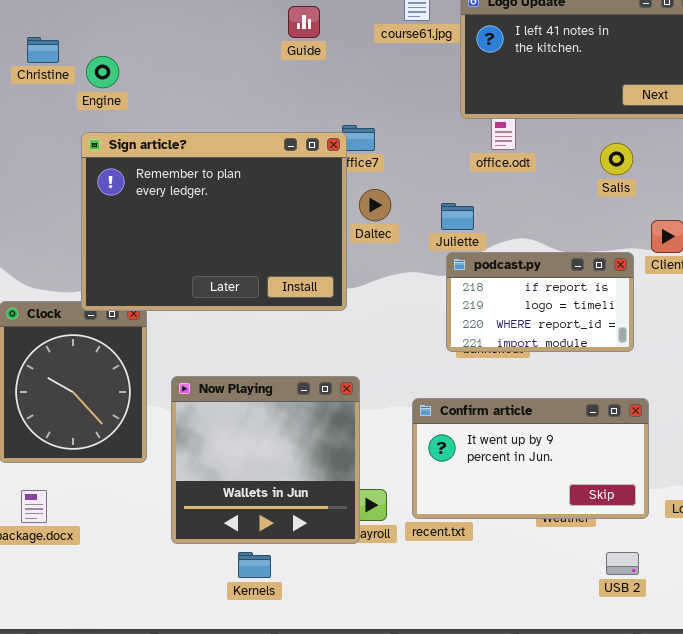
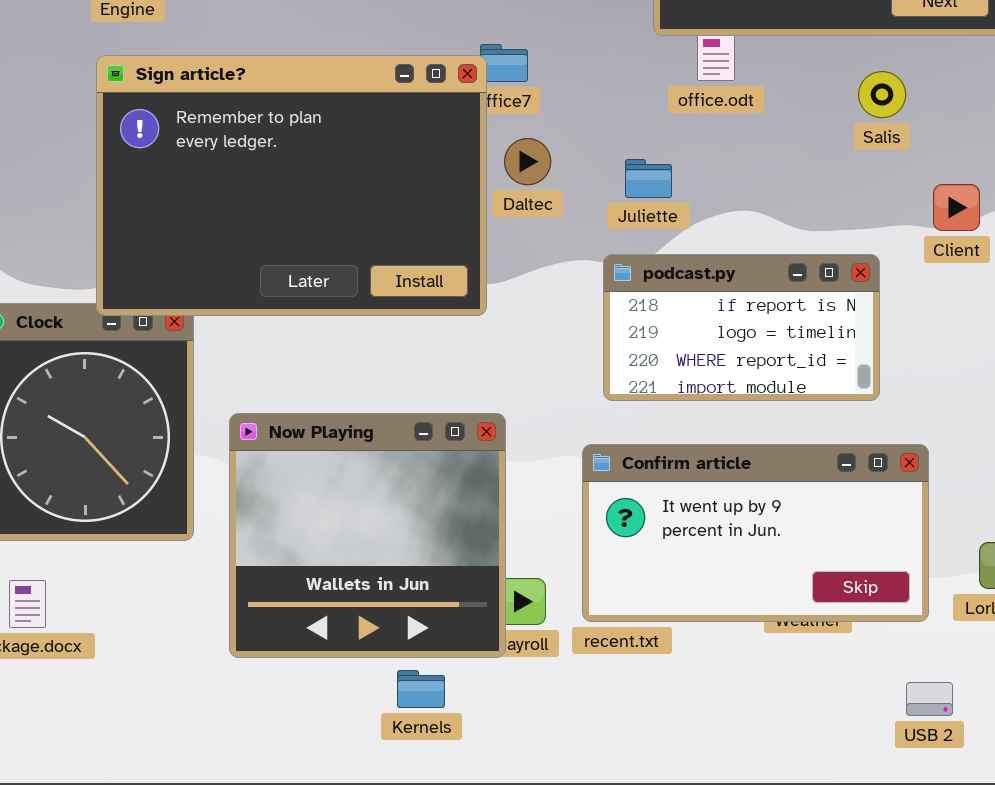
podcast.py: [446,252,634,352] -> [603,254,880,401], moved
Kernels: [238,552,271,578] -> [397,670,445,708], moved
USB 2: [606,552,639,575] -> [906,682,953,716], moved

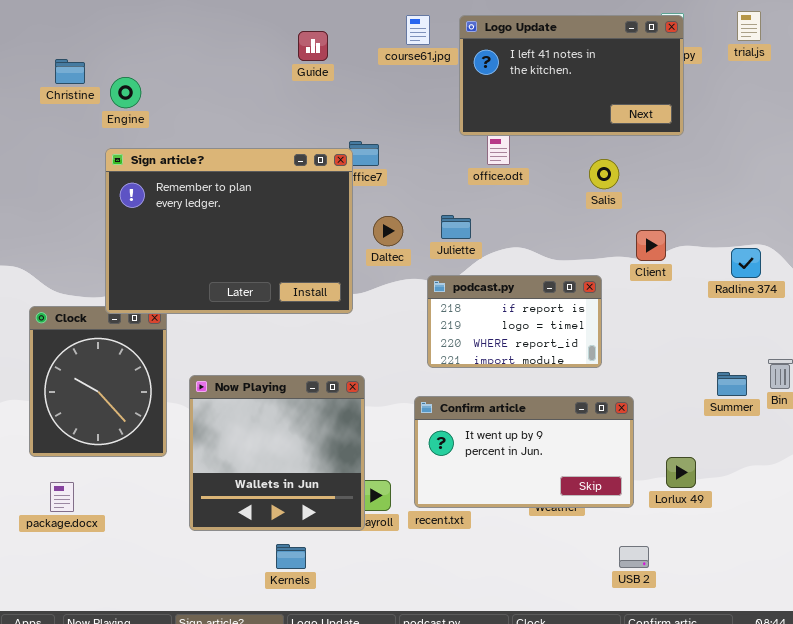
Daltec: [504,138,551,185] -> [373,216,403,246], moved
Kernels: [397,670,445,708] -> [276,544,306,569], moved

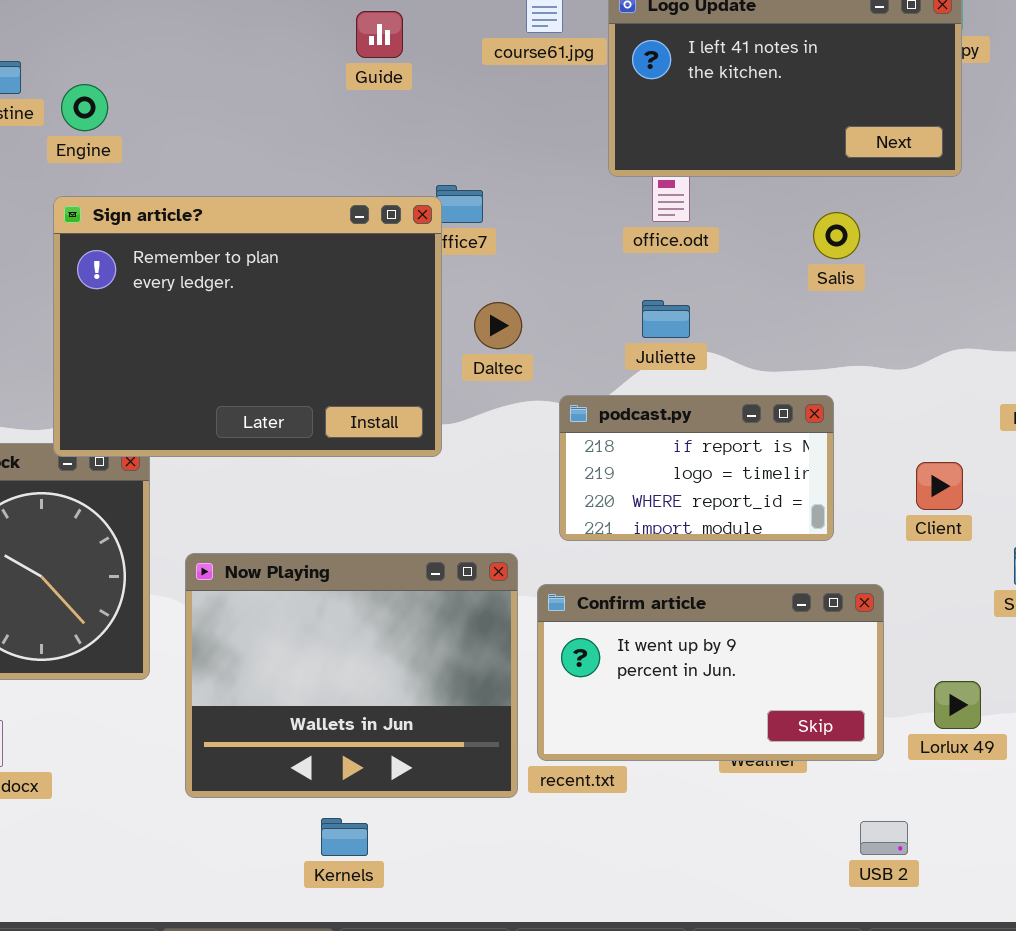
Juliette: [441,215,471,239] -> [642,300,690,338], moved
Client: [636,230,666,261] -> [916,462,963,510], moved
Now Playing: [189,375,365,531] -> [185,553,518,798], resized

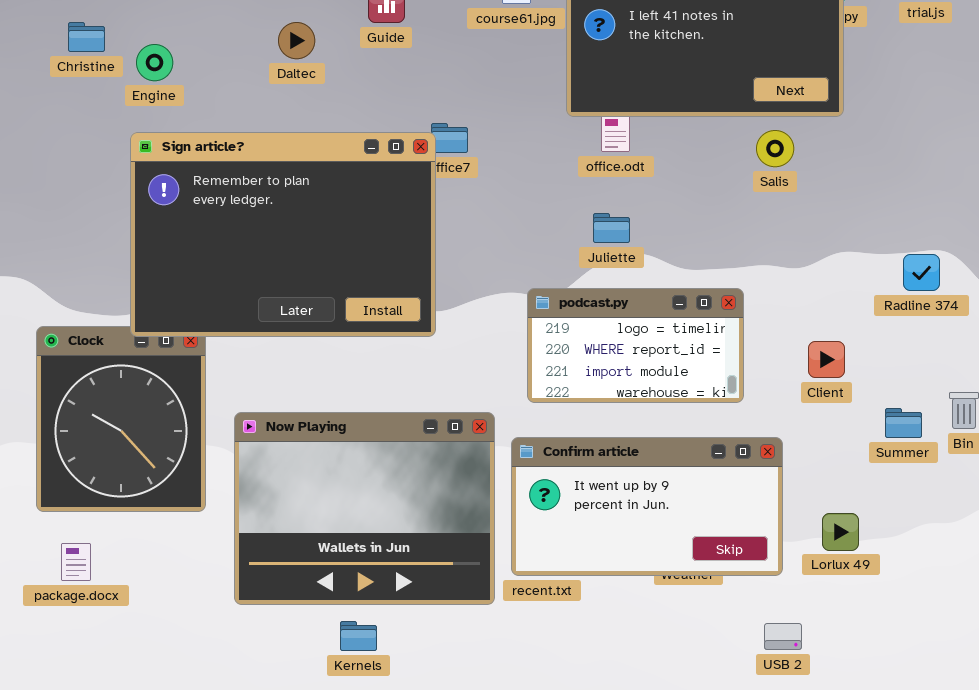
Salis: [813,212,860,259] -> [756,130,794,167], moved
Daltec: [474,302,522,349] -> [278,22,315,59], moved
podcast.py: [559,395,834,541] -> [527,288,744,403], scrolled down 1 row

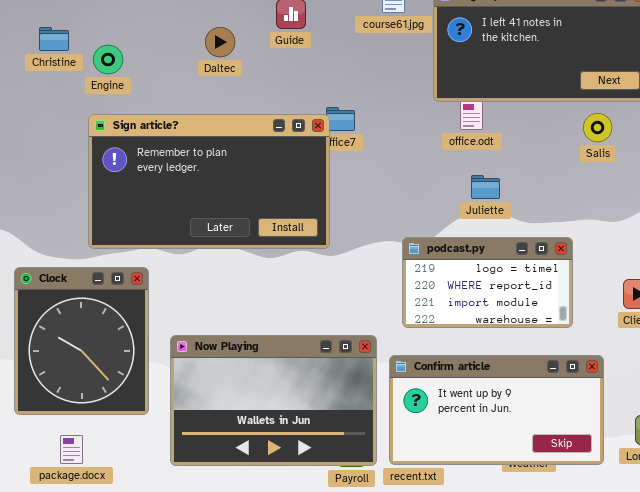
Sign article?: [130,132,436,337] -> [88,114,330,249], resized
Juliette: [593,213,630,243] -> [471,175,500,199], moved
Now Playing: [234,412,495,605] -> [170,335,377,466], resized
package.docx: [61,543,91,581] -> [60,435,83,464], moved

